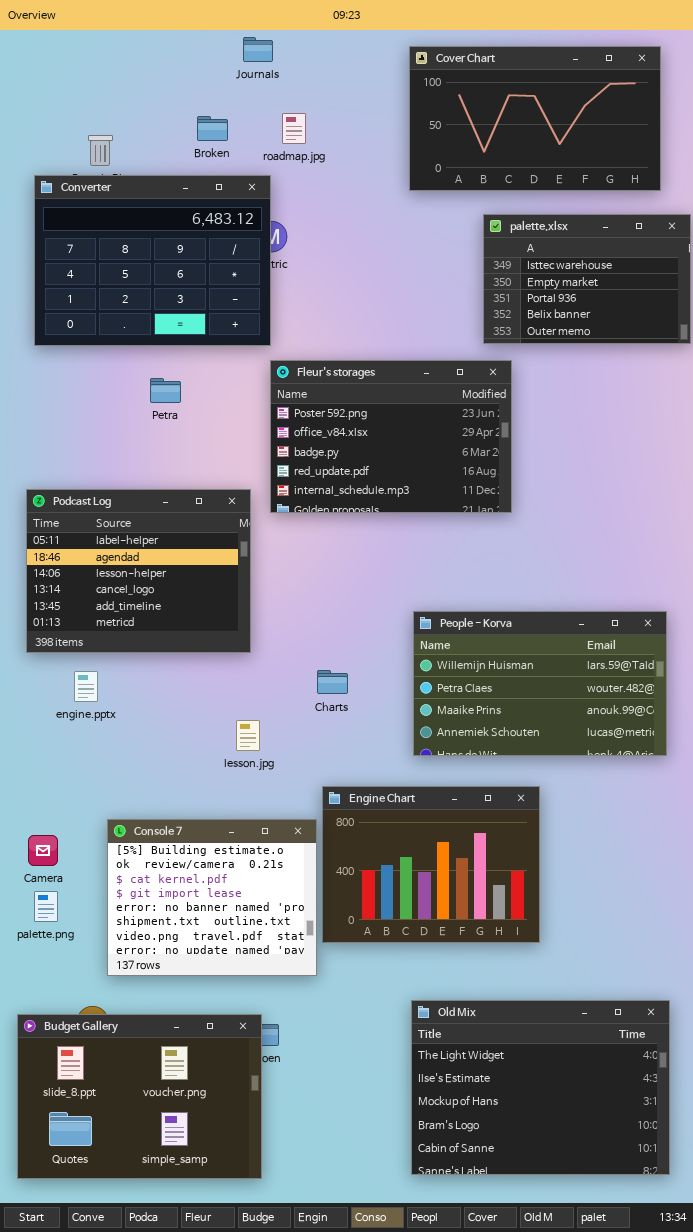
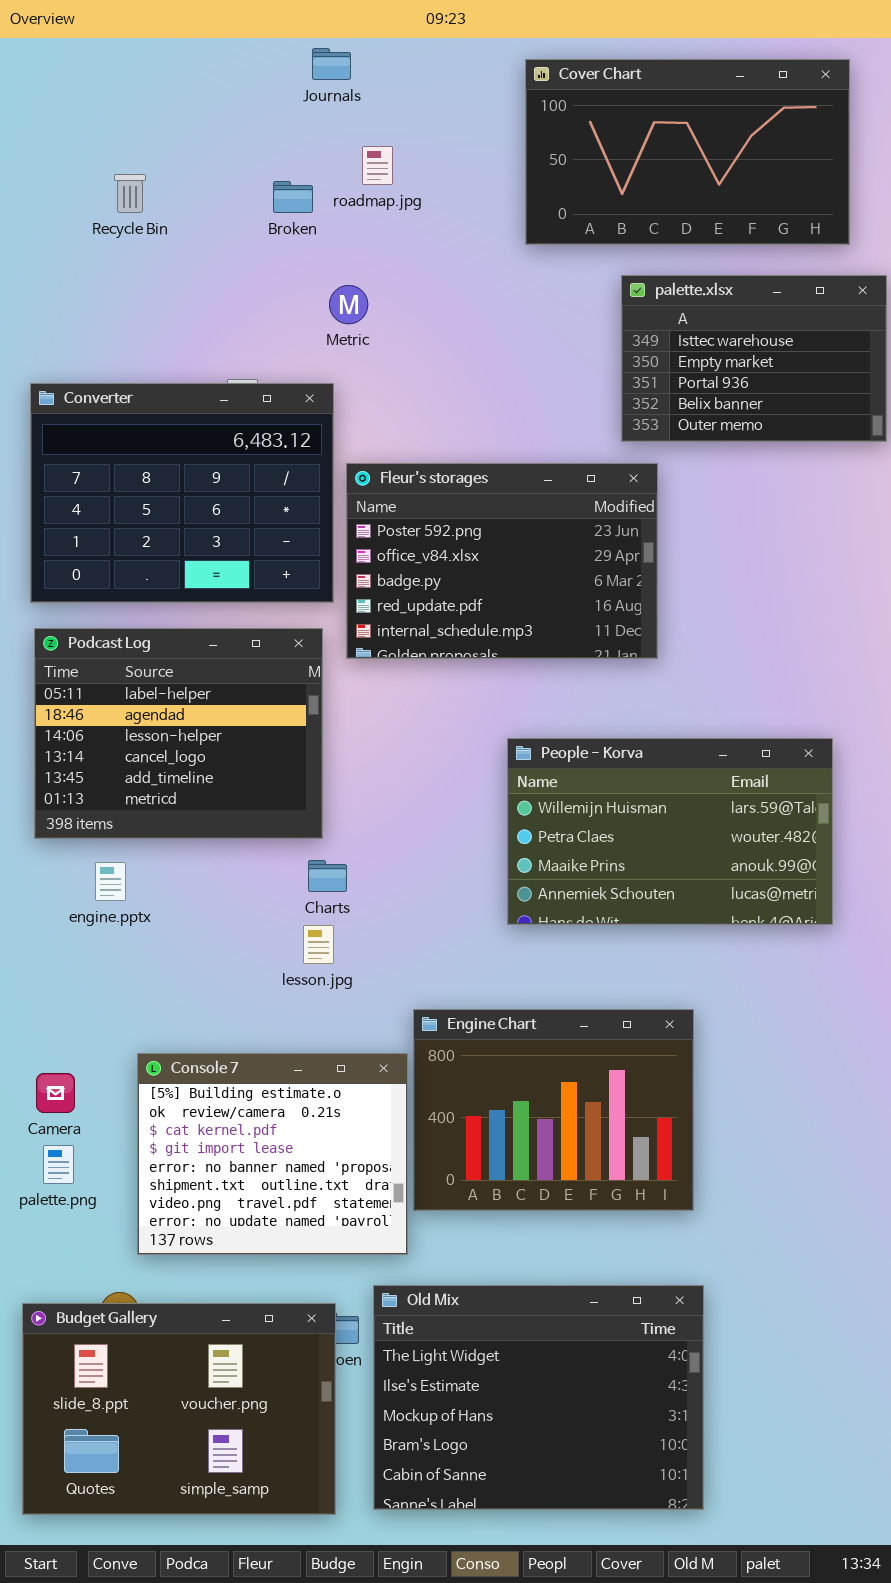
Broken: [197,116,228,141] -> [273,181,313,213], moved
Converter: [34,175,271,346] -> [30,383,334,603], moved
People - Korva: [413,611,667,756] -> [507,738,833,925], moved
Charts: [317,670,348,694] -> [308,860,347,892], moved
Old Mix: [411,1000,670,1175] -> [373,1285,704,1510], moved

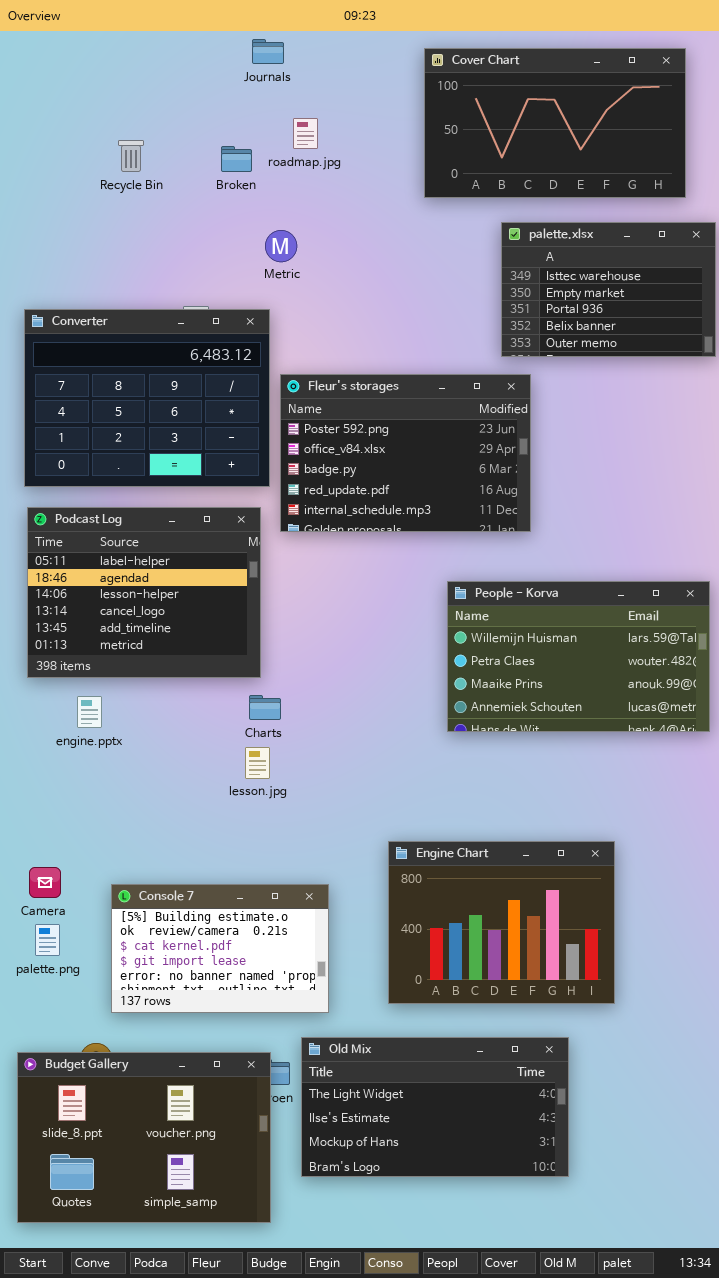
Recycle Bin: [114,174,146,213] -> [118,140,144,172], moved
People - Korva: [507,738,833,925] -> [447,581,710,732], moved
Engine Chart: [413,1009,694,1211] -> [388,841,615,1004], moved
Console 7: [137,1053,408,1255] -> [111,884,329,1013], resized
Old Mix: [373,1285,704,1510] -> [301,1037,569,1177], resized

